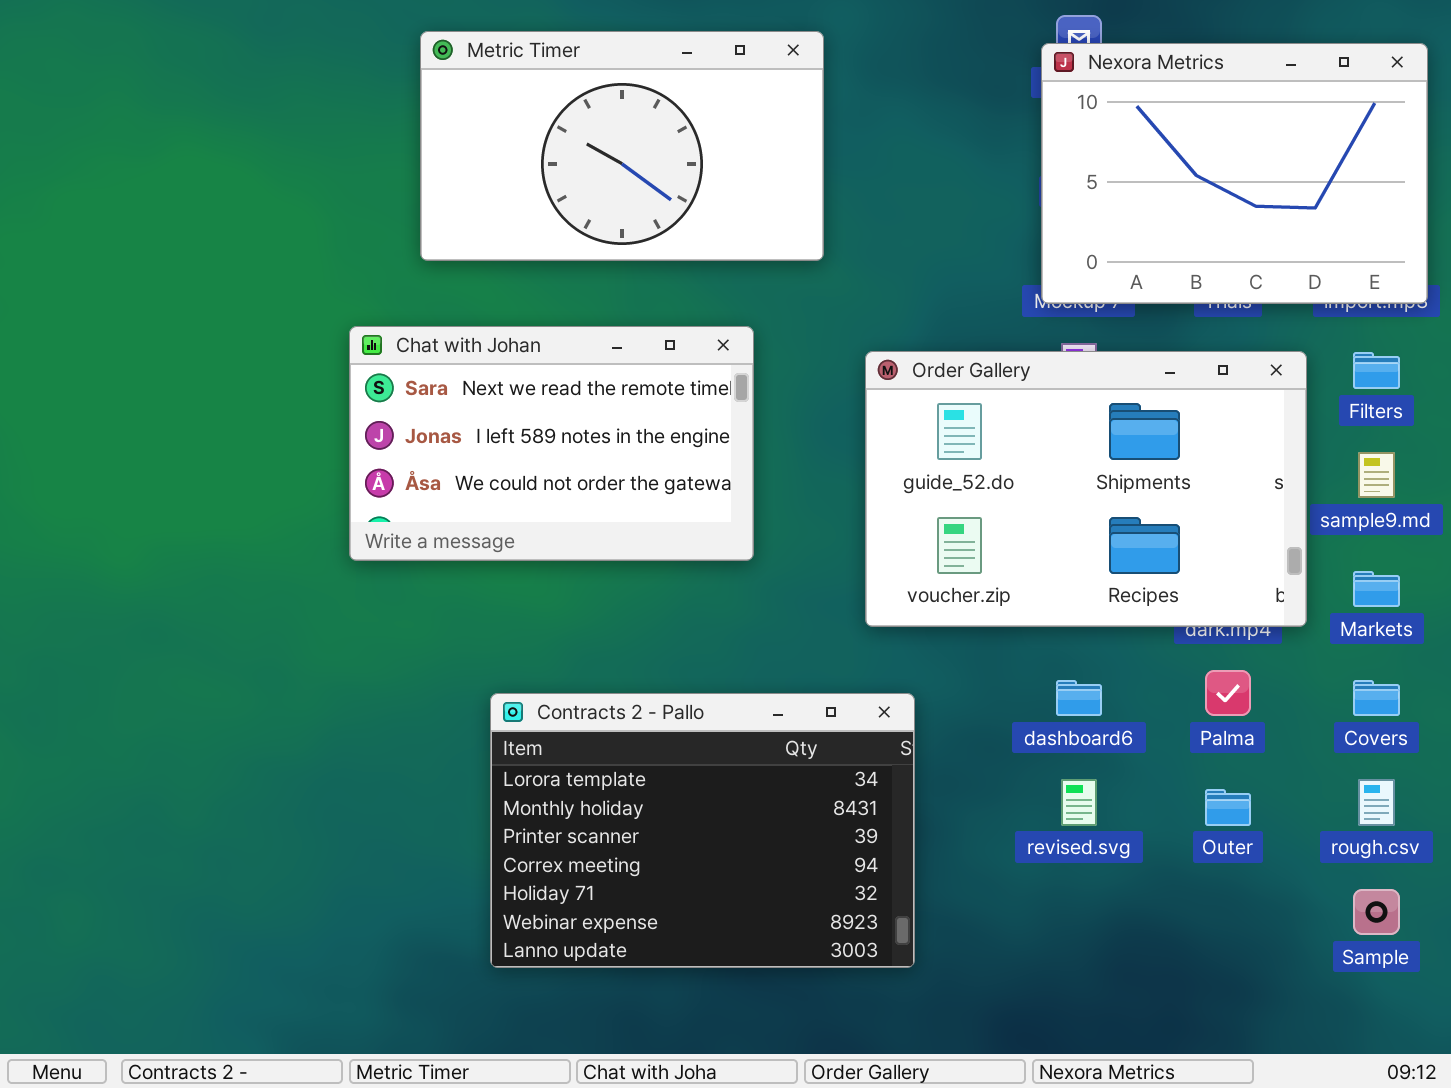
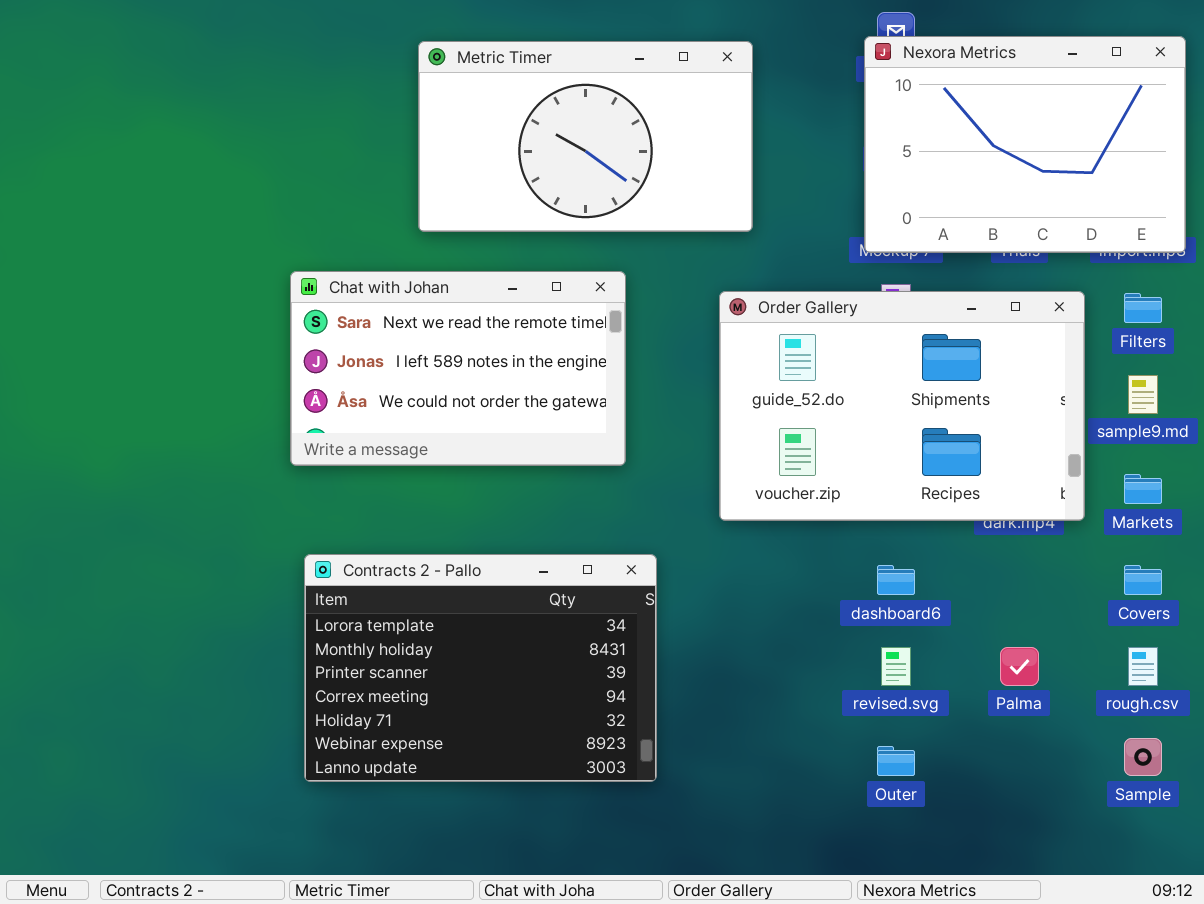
Metric Timer: [420,31,824,261] -> [418,41,753,232], moved
Palma: [1205,670,1251,716] -> [1000,647,1039,686], moved
Contracts 2 - Pallo: [490,693,915,968] -> [304,554,657,782], moved
Outer: [1205,789,1251,826] -> [877,746,915,776], moved

